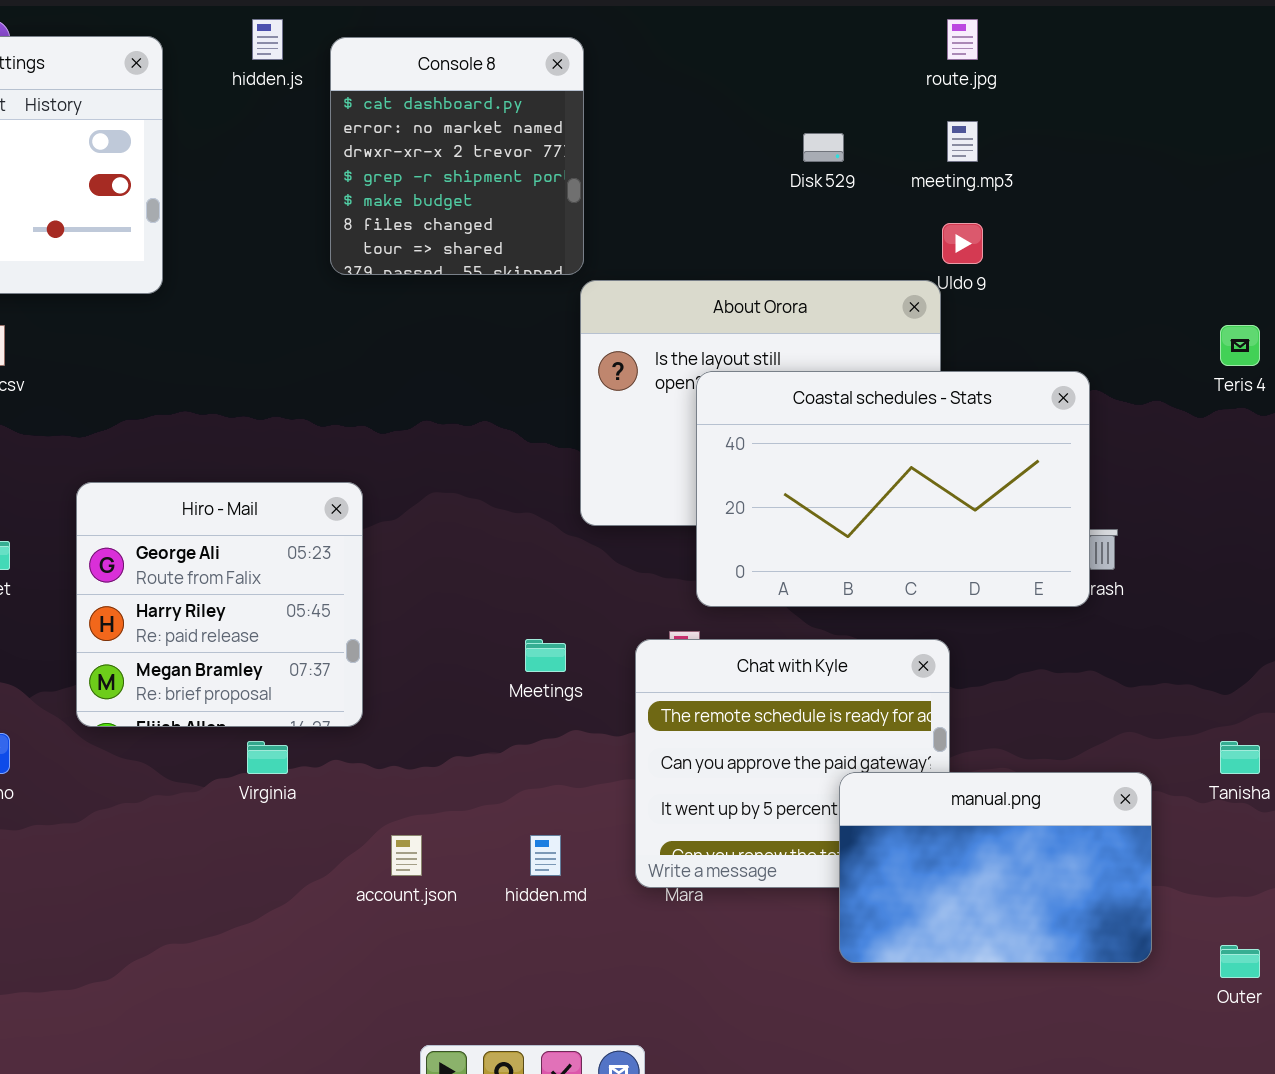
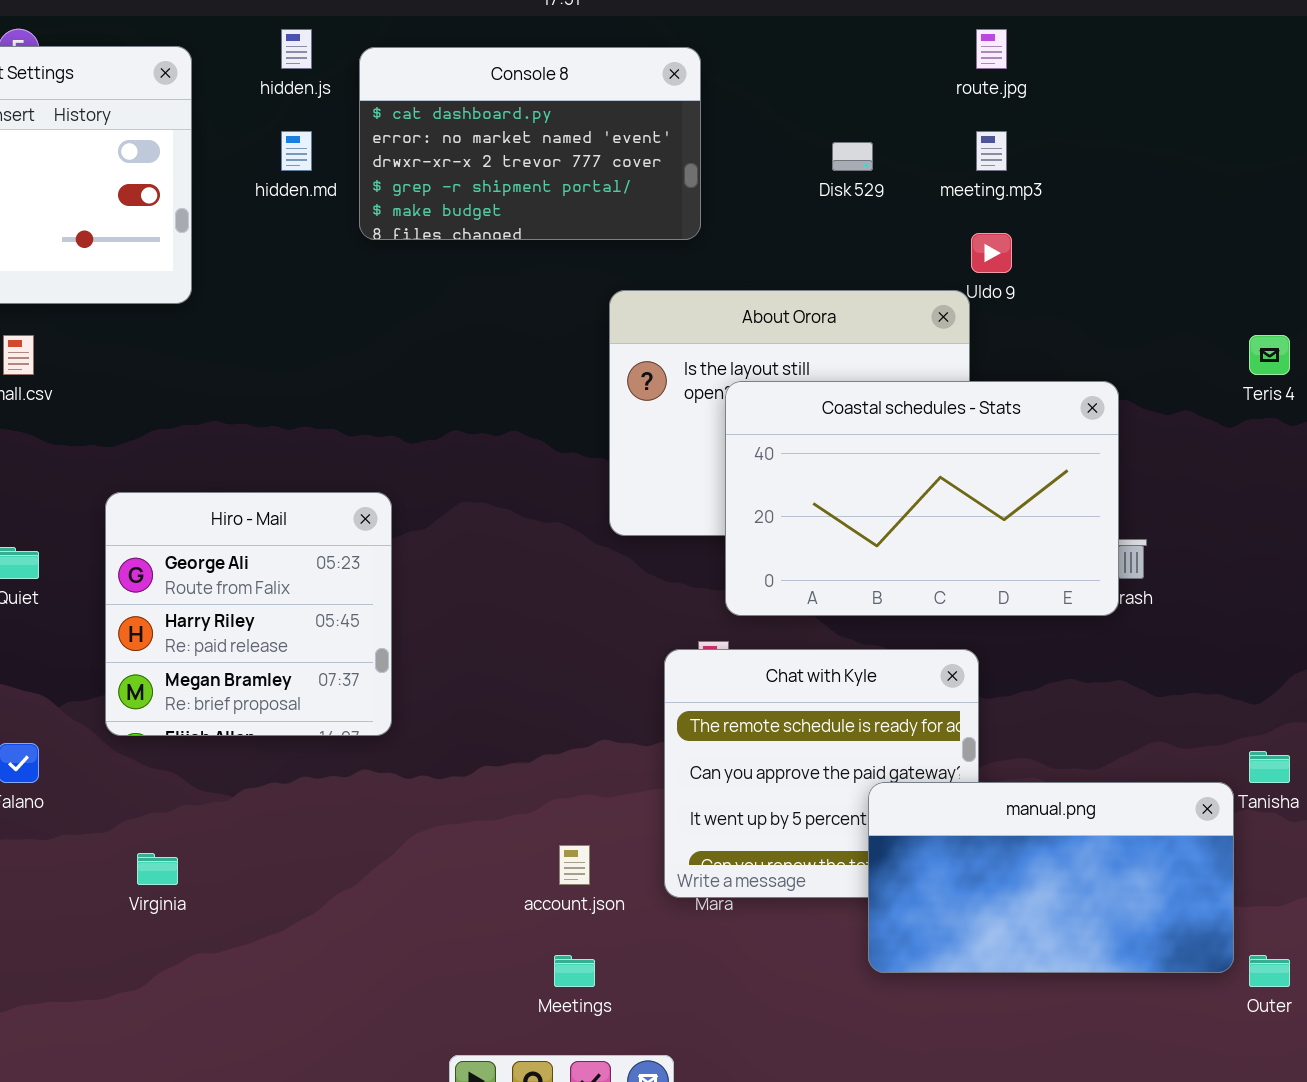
Console 8: [330,37,584,275] -> [359,47,701,240], resized
Meetings: [525,639,566,672] -> [554,955,595,987], moved
Virginia: [247,741,288,774] -> [137,853,178,885], moved
manual.png: [839,772,1152,963] -> [868,782,1234,973], resized
account.json: [391,835,422,876] -> [559,845,590,885], moved
hidden.md: [530,835,561,876] -> [281,131,312,171], moved

